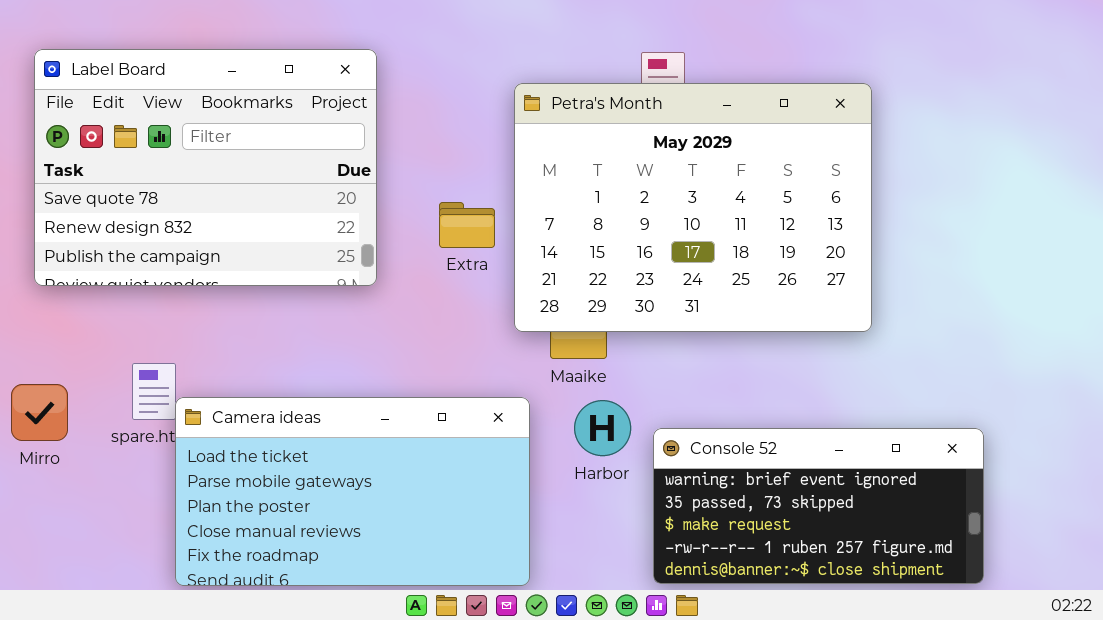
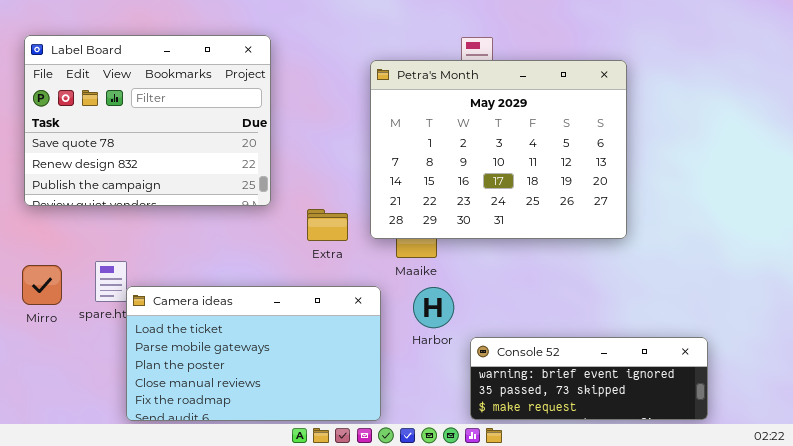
Extra: [439,202,495,248] -> [307,209,348,241], moved
Mirro: [11,384,68,441] -> [22,265,62,305], moved
Console 52: [653,428,984,584] -> [470,337,708,420], resized

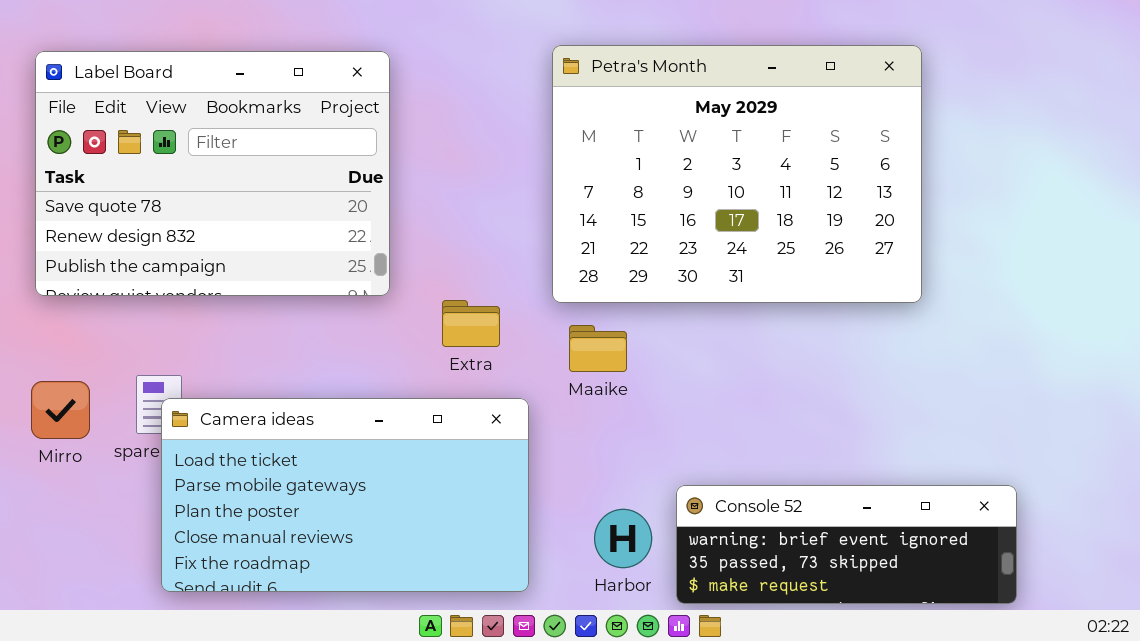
Petra's Month: [370,60,627,239] -> [552,45,922,303], moved
Camera ideas: [126,286,381,421] -> [161,398,529,592], moved
Harbor: [413,287,454,328] -> [594,509,652,568], moved

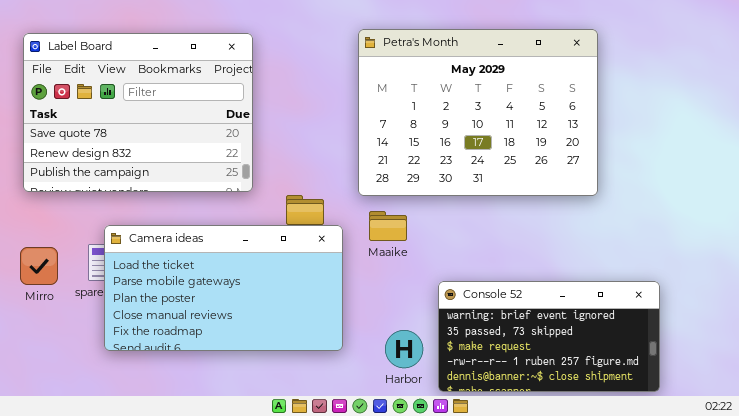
Camera ideas: [161,398,529,592] -> [104,225,343,351], moved
Console 52: [676,485,1017,604] -> [438,281,660,392], resized

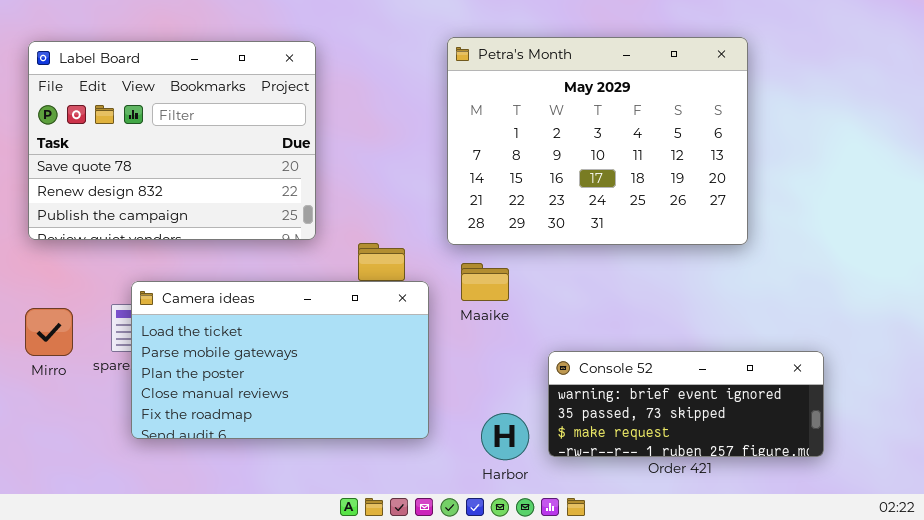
Console 52: [438,281,660,392] -> [548,351,824,457], resized

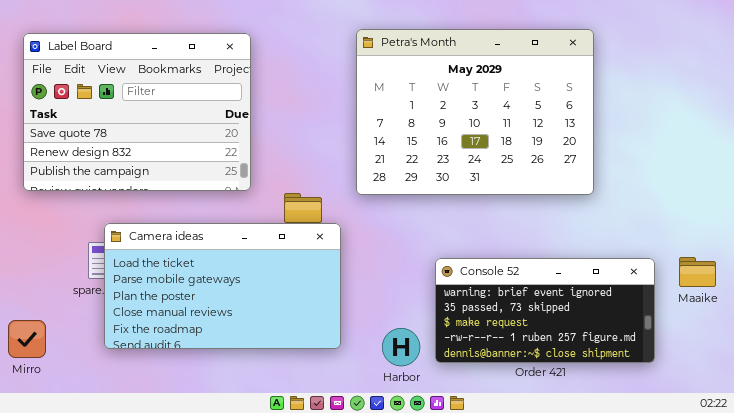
Maaike: [461,263,509,301] -> [679,257,716,287], moved
Mirro: [25,308,73,356] -> [8,320,46,358], moved
Console 52: [548,351,824,457] -> [435,258,655,363], resized

